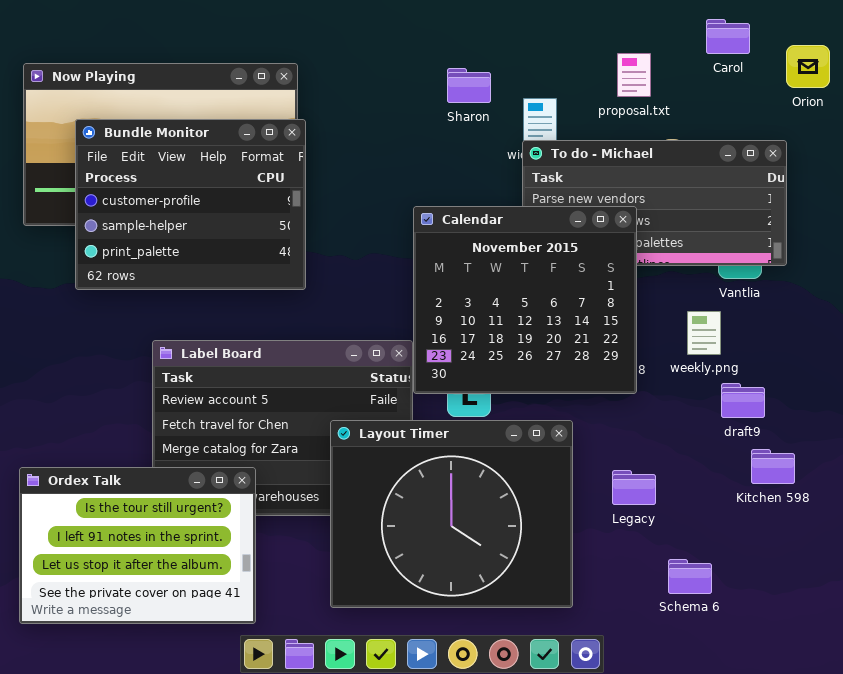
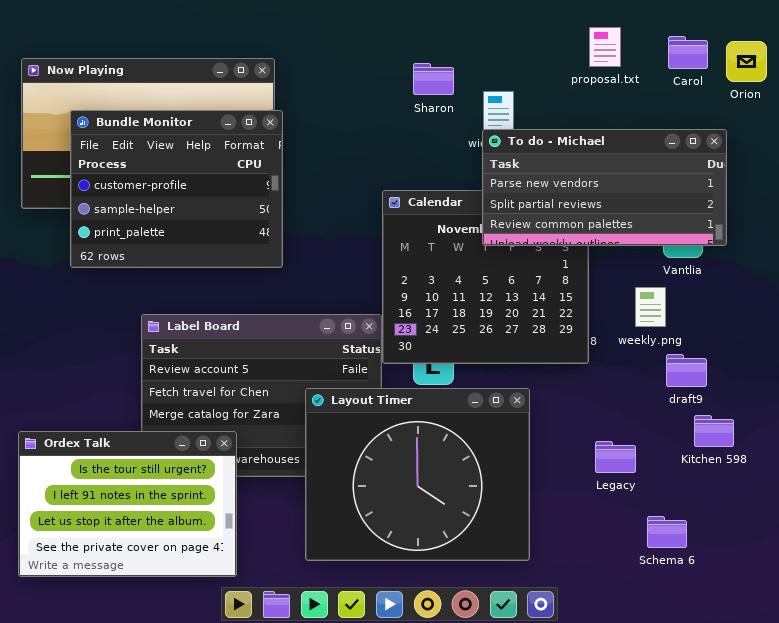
Carol: [706,19,750,54] -> [668,36,708,69], moved
proposal.txt: [617,53,651,97] -> [589,27,621,67], moved
To do - Michael: [522,140,787,266] -> [482,129,727,246], raised
Legacy: [612,470,656,505] -> [595,441,636,473], moved
Schema 6: [668,559,712,594] -> [647,516,687,548], moved

